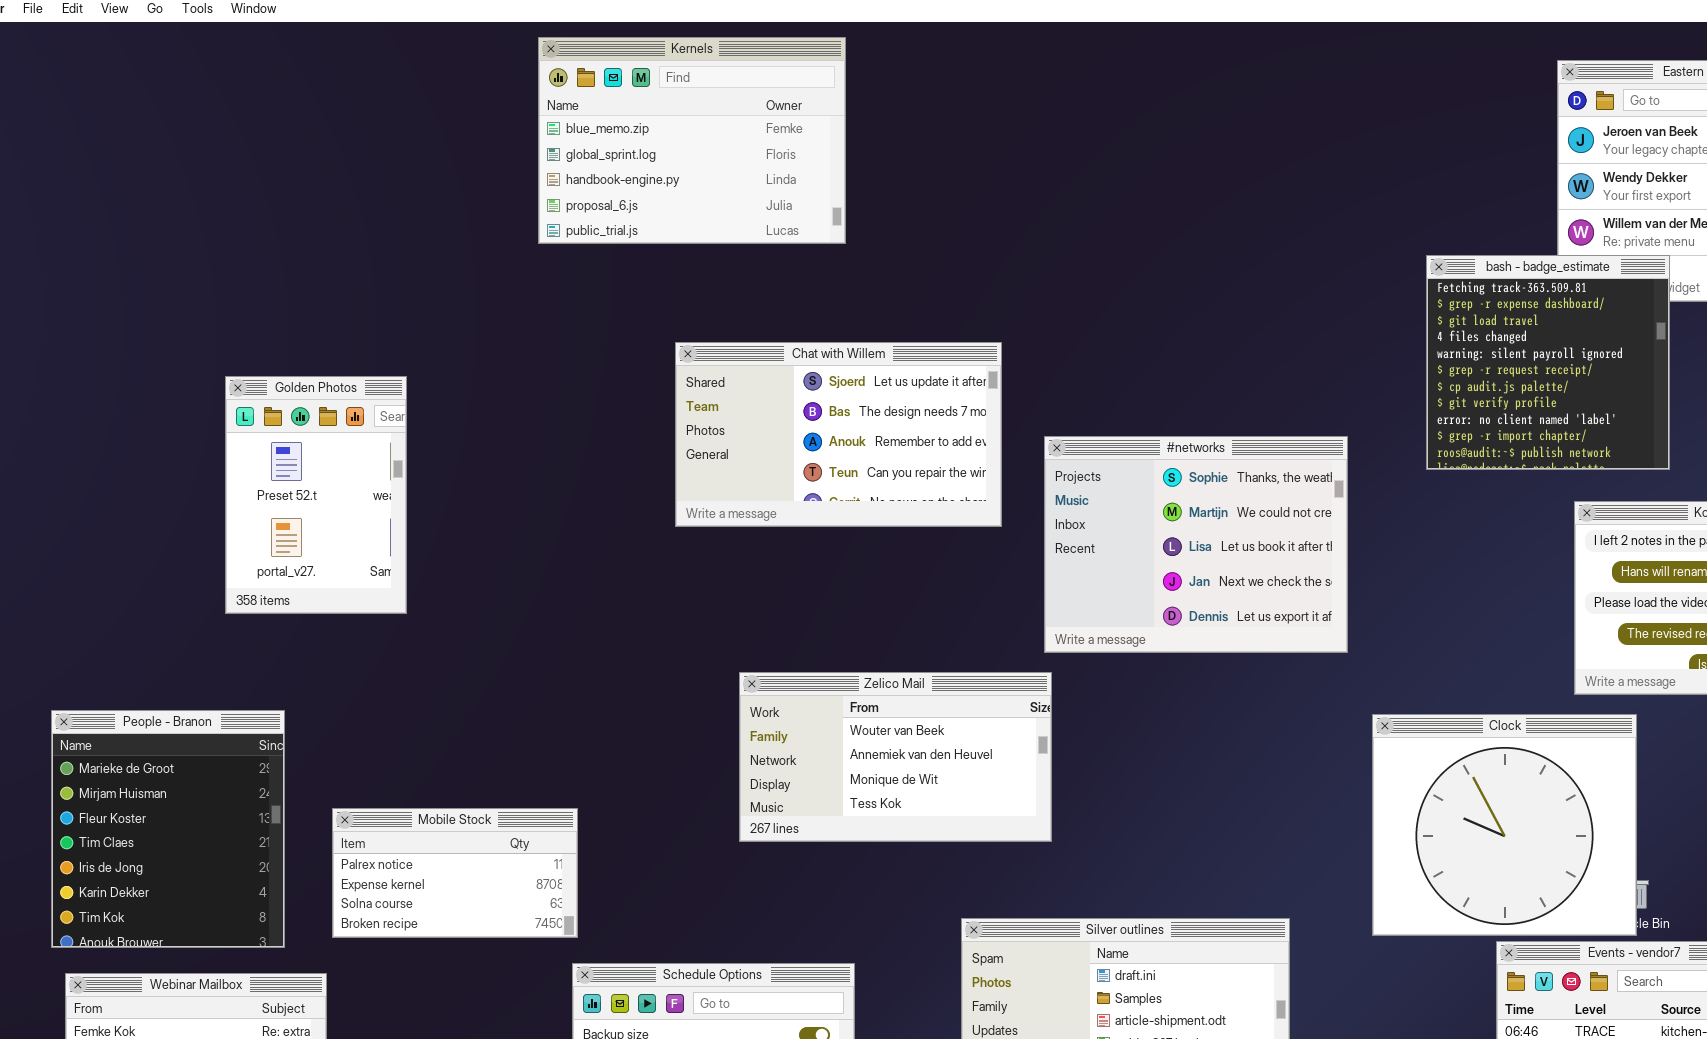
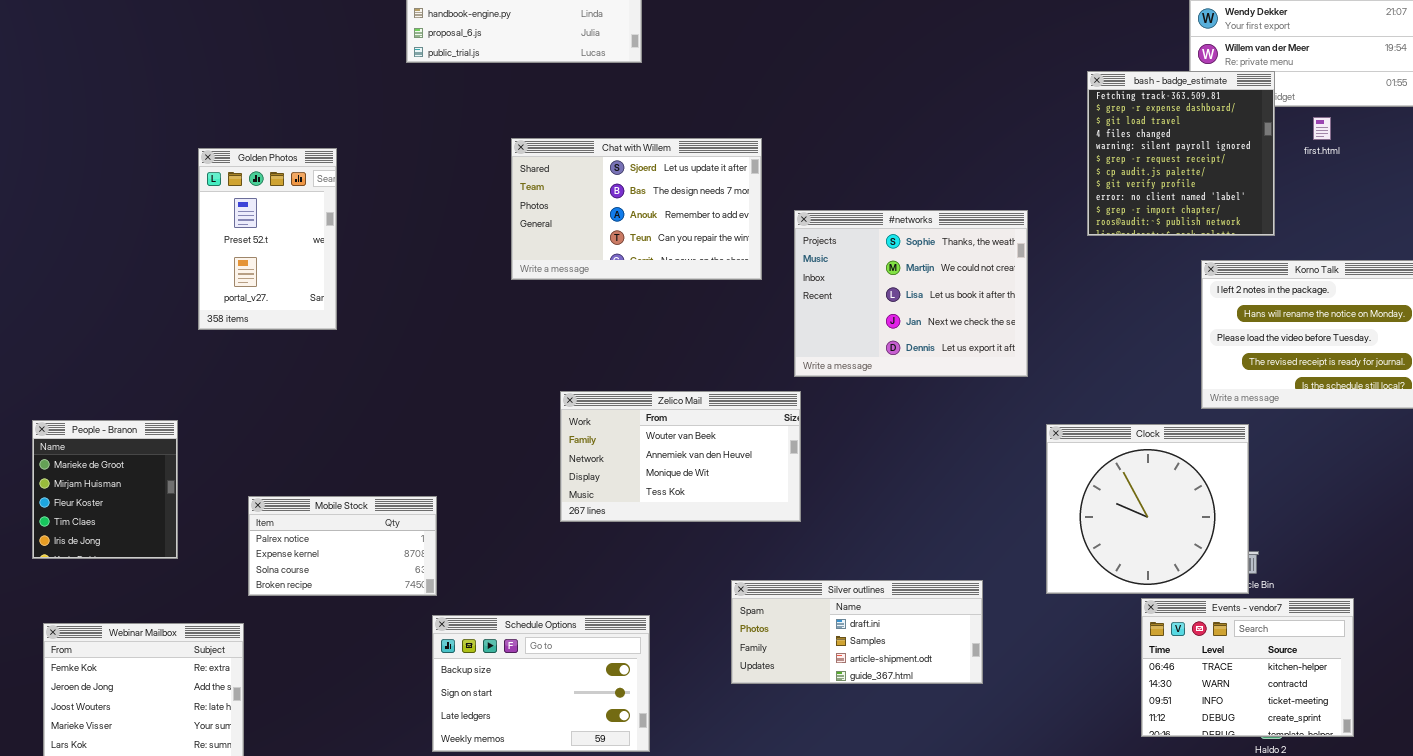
Golden Photos: [225,376,407,614] -> [198,148,337,330], moved
People - Branon: [51,710,285,948] -> [32,420,178,559], resized

